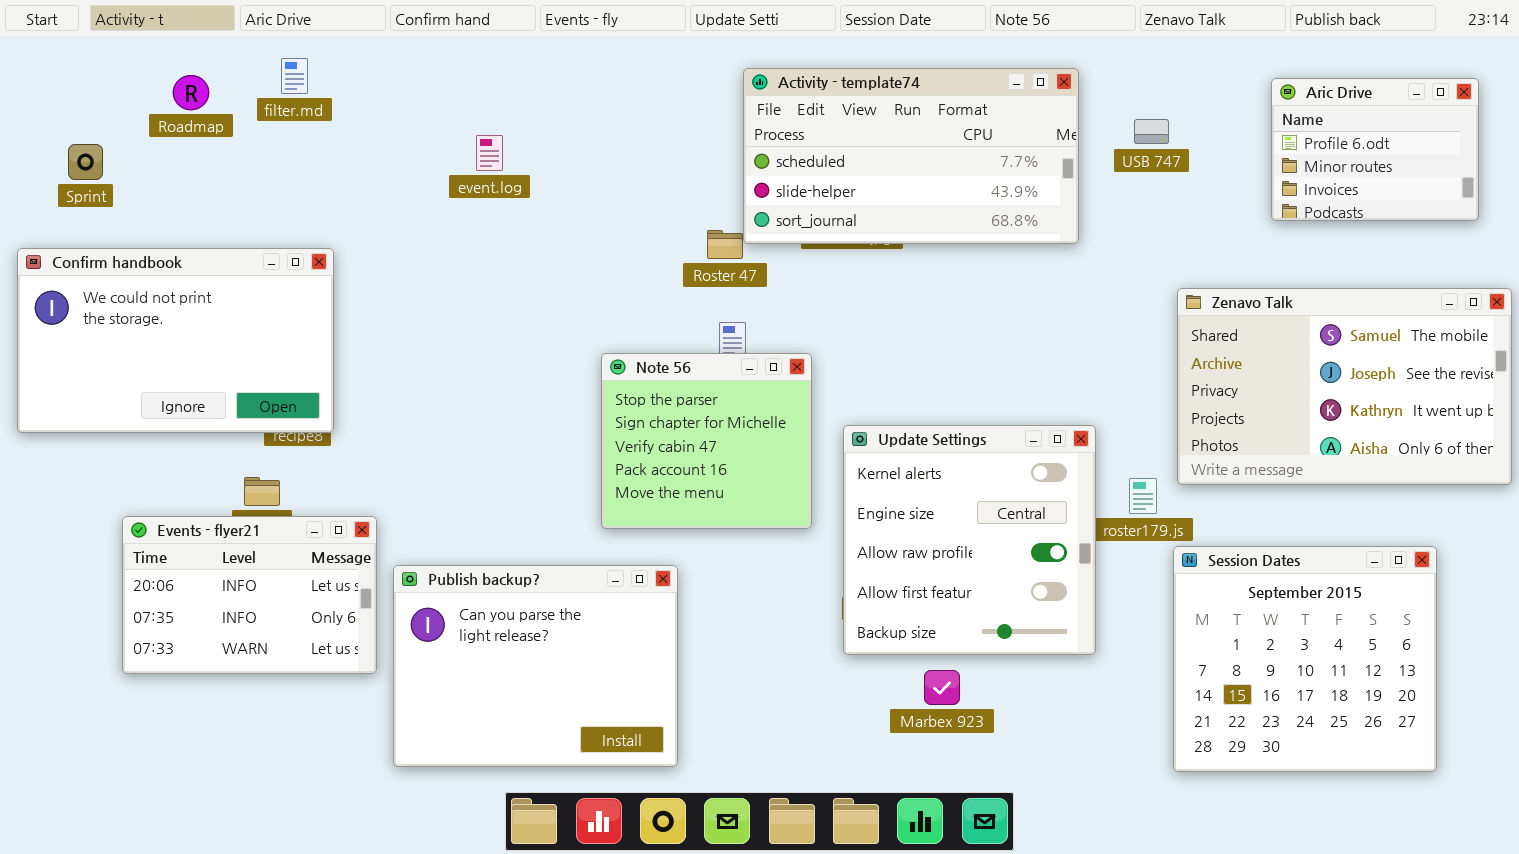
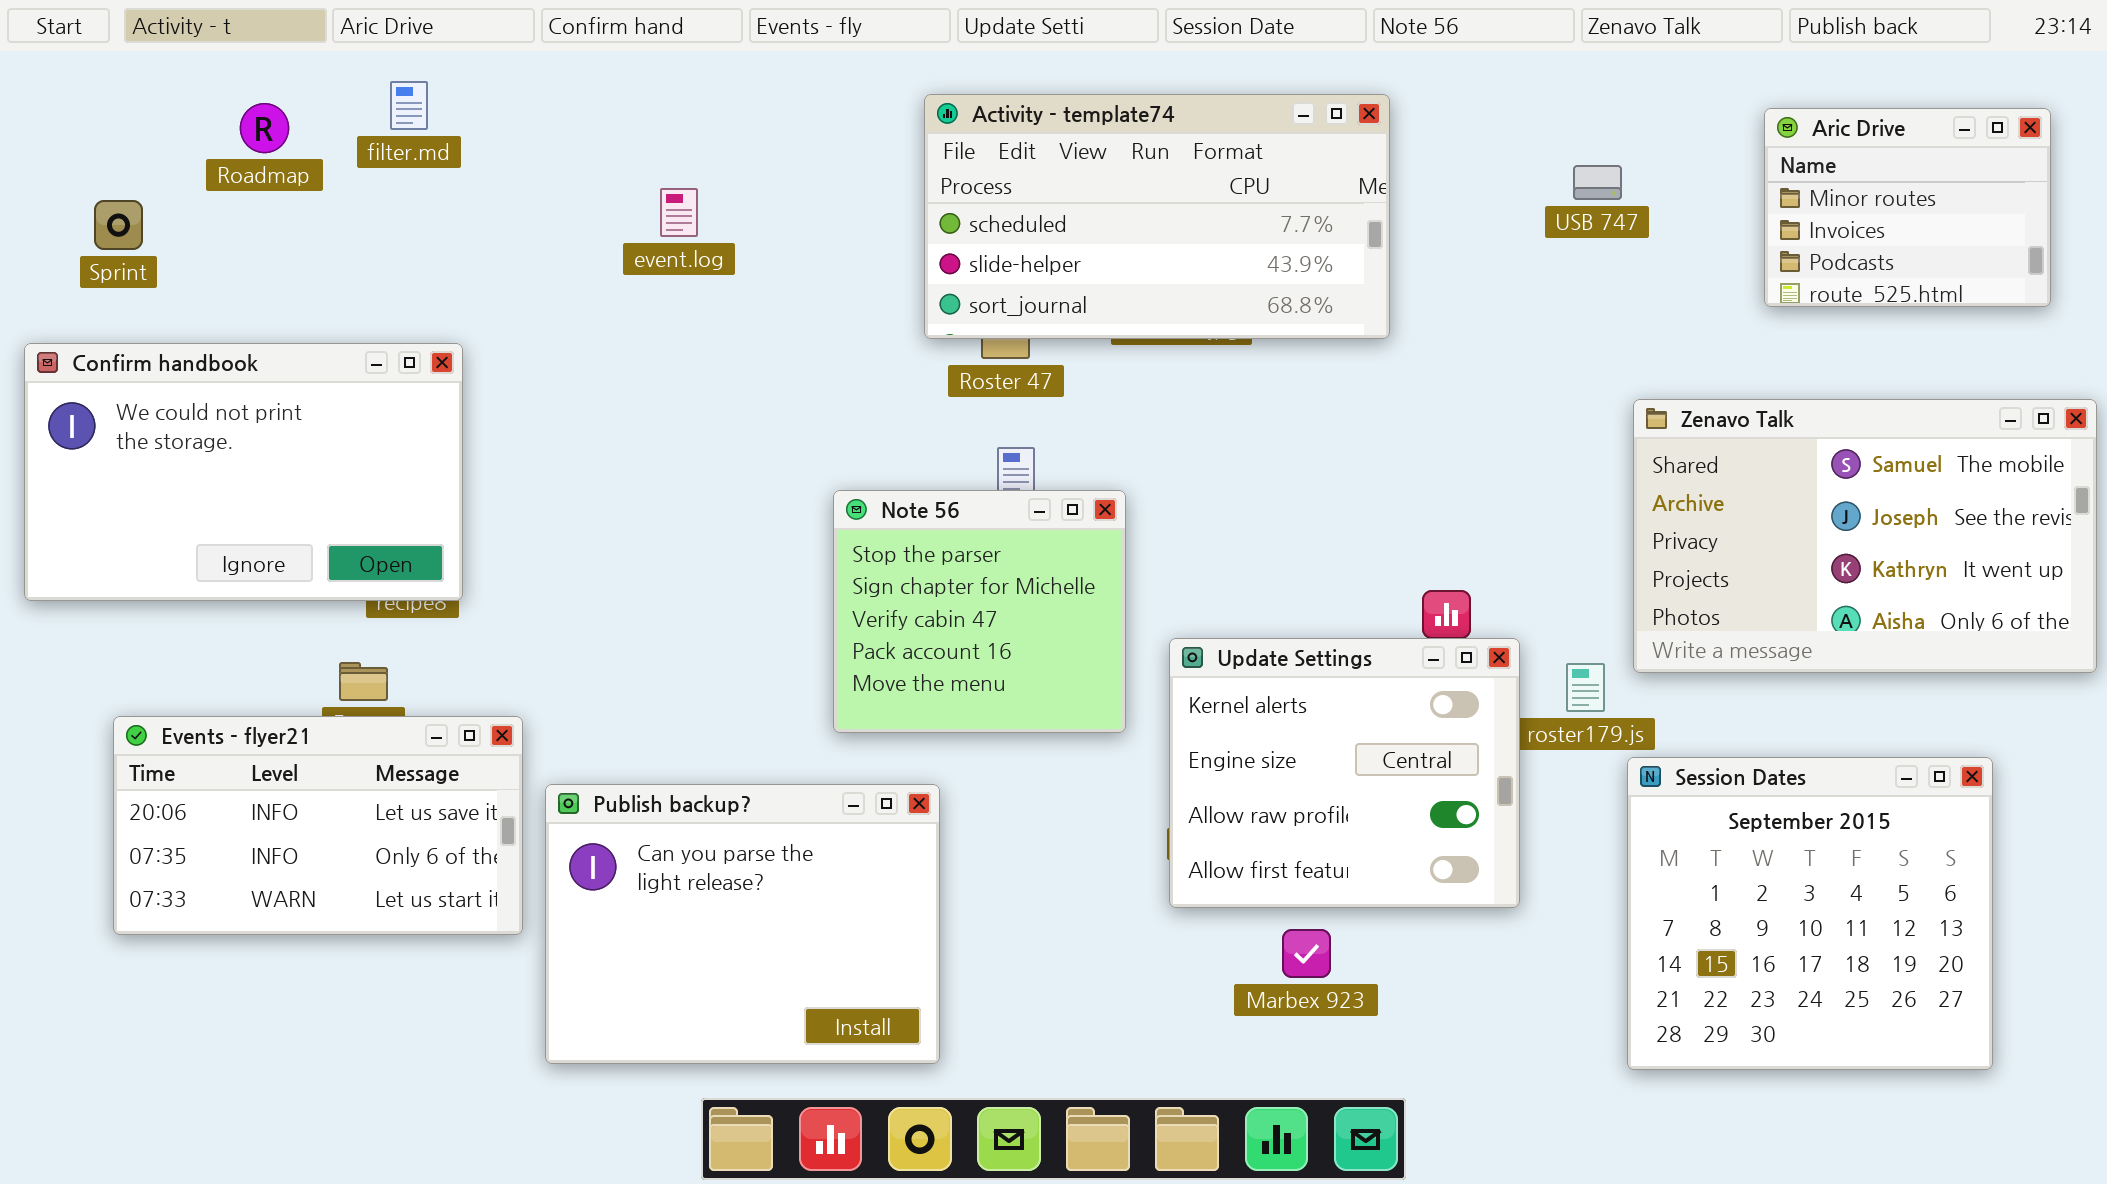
Activity - template74: [743,68,1079,244] -> [924,94,1390,339], moved
Aric Drive: [1271,78,1479,221] -> [1764,108,2051,307], scrolled down 1 row
Update Settings: [843,425,1096,655] -> [1169,638,1520,908], resized
Events - flyer21: [122,516,377,674] -> [113,716,523,935], resized

